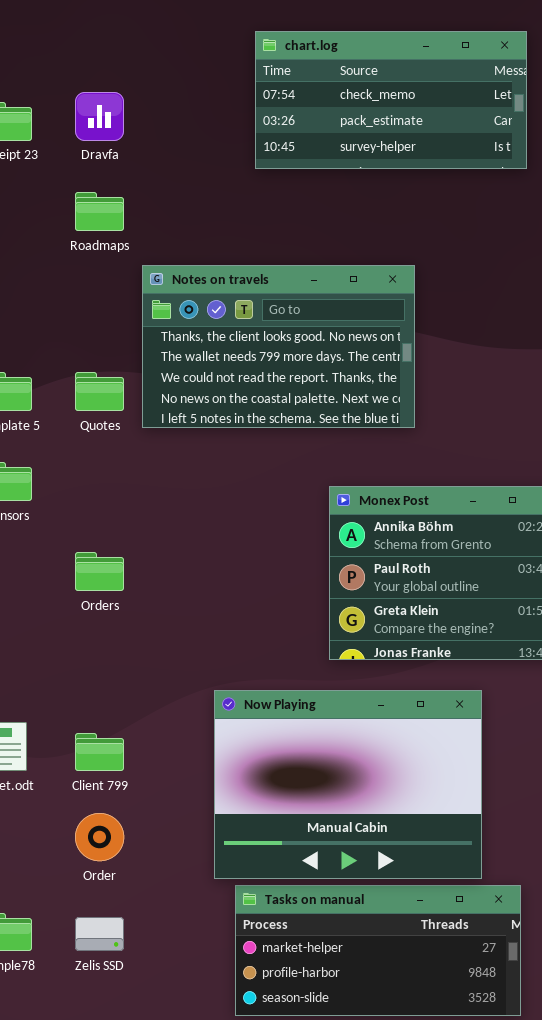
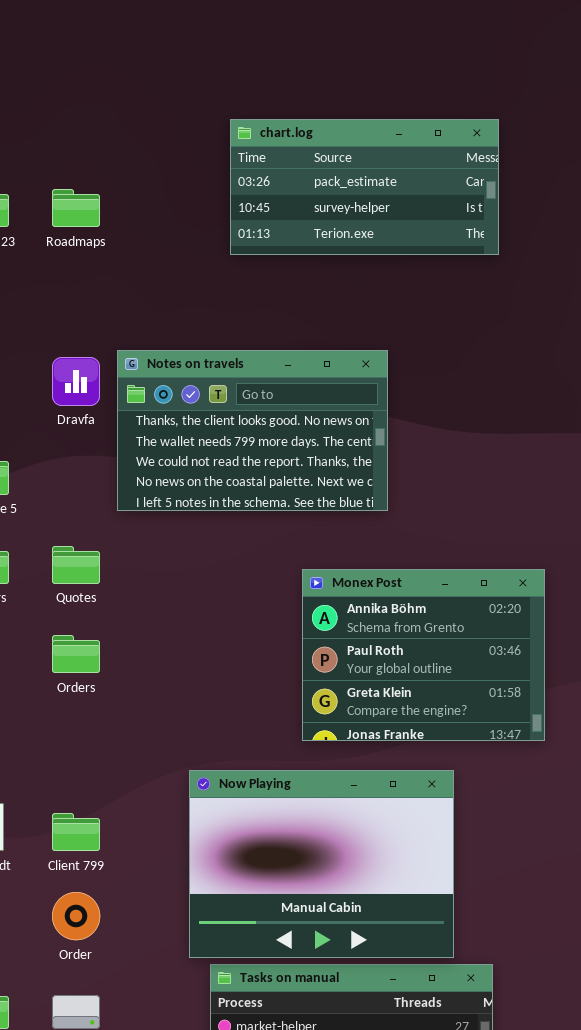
chart.log: [255,31,527,169] -> [230,119,499,255], scrolled down 1 row
Dravfa: [75,92,124,141] -> [52,357,100,406], moved
Roadmaps: [75,192,124,231] -> [52,189,100,227], moved
Quotes: [75,372,124,411] -> [52,546,100,584], moved

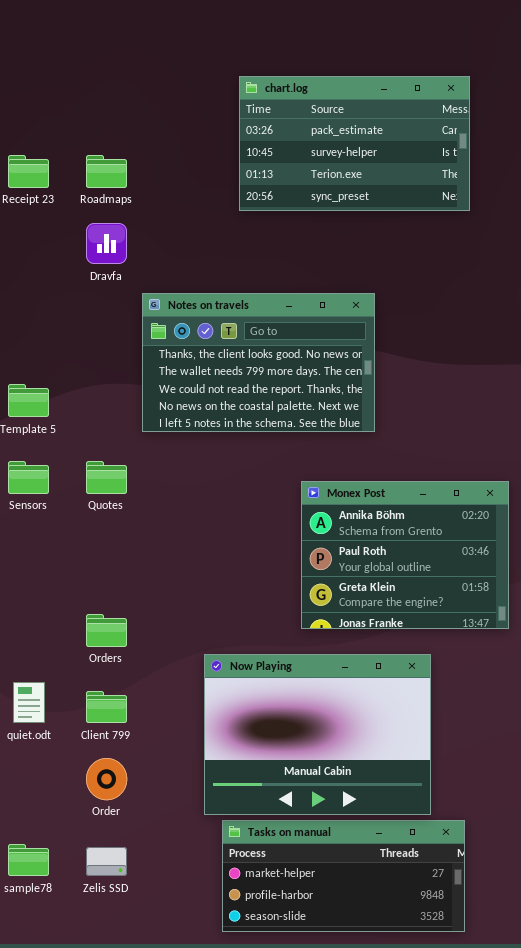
chart.log: [230,119,499,255] -> [239,76,470,211], resized
Dravfa: [52,357,100,406] -> [86,223,127,264], moved
Orders: [52,635,100,673] -> [86,614,127,647], moved

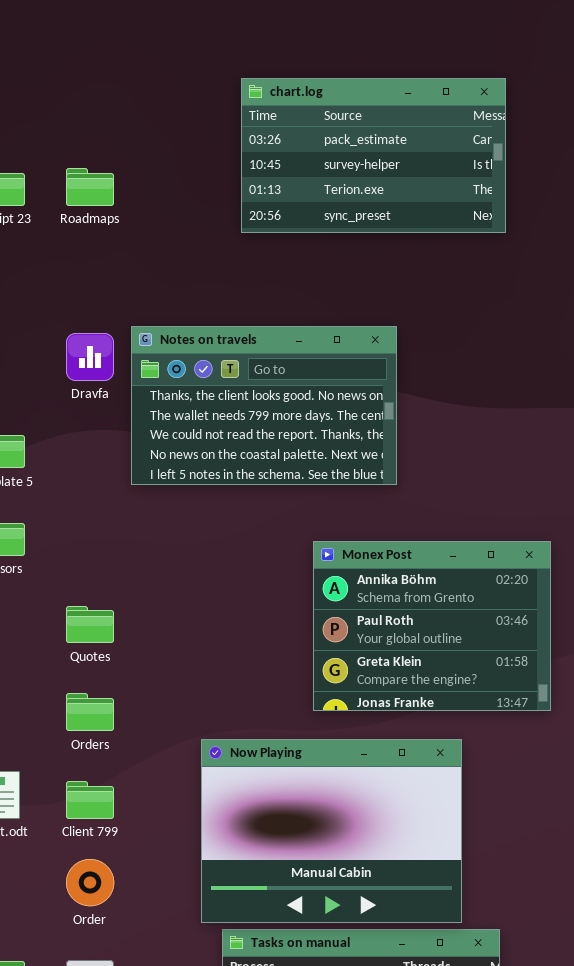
Dravfa: [86,223,127,264] -> [66,333,114,381], moved
Quotes: [86,461,127,494] -> [66,606,114,643], moved

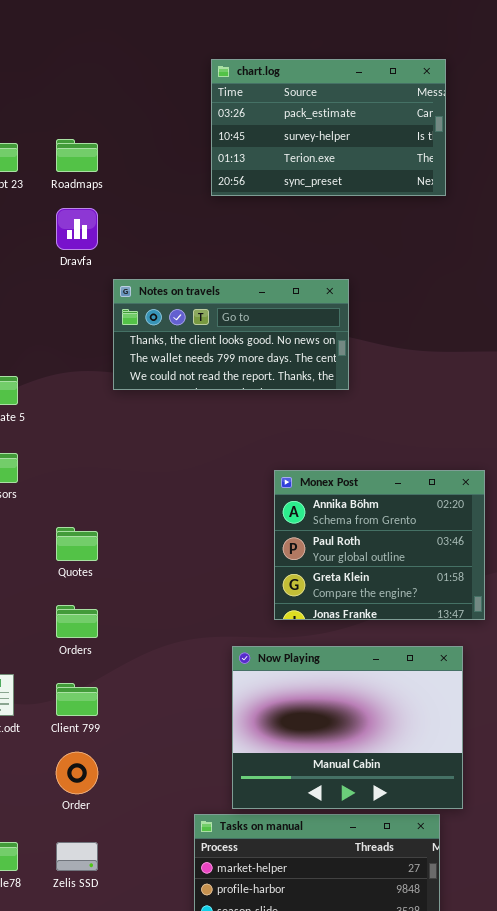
Notes on travels: [131,326,397,485] -> [113,279,349,390], resized
Dravfa: [66,333,114,381] -> [56,208,98,250], moved
Now Playing: [201,739,462,923] -> [232,646,463,809], moved

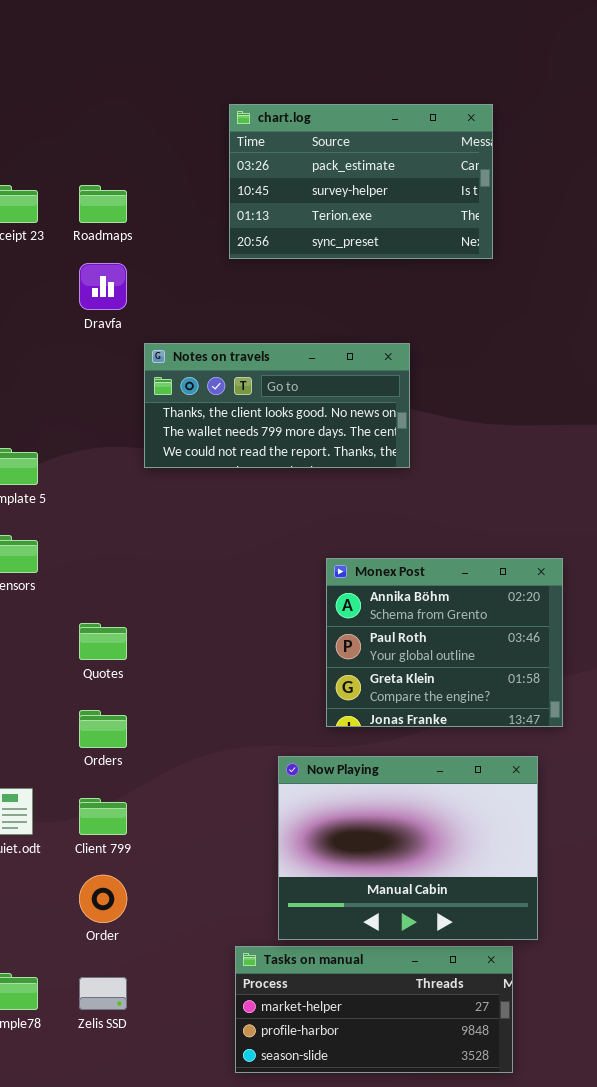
chart.log: [211,59,446,196] -> [229,104,493,259], moved

